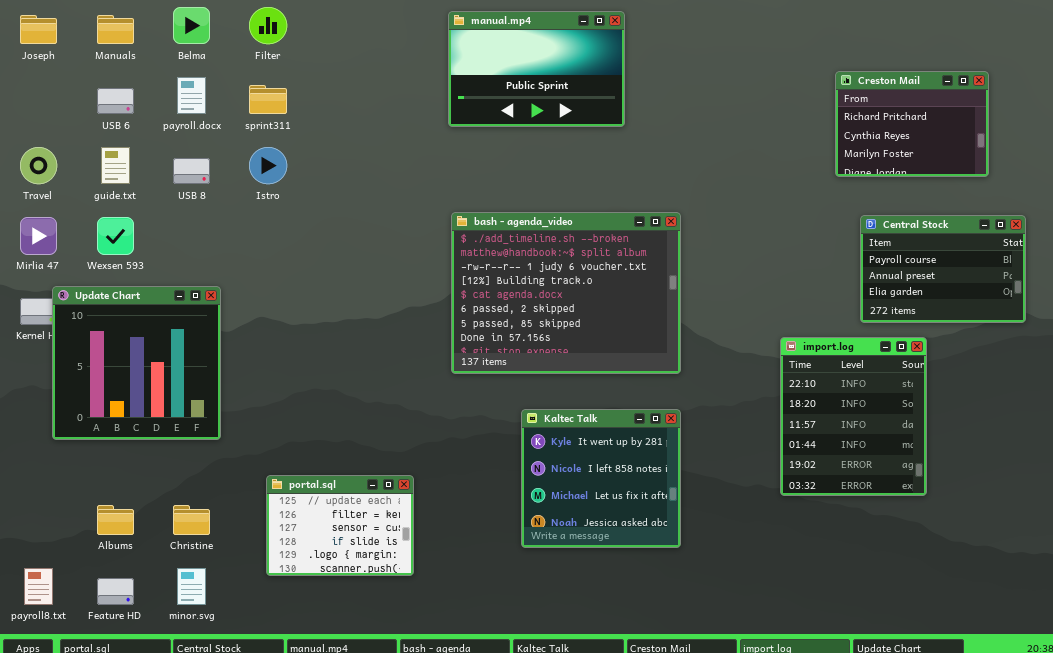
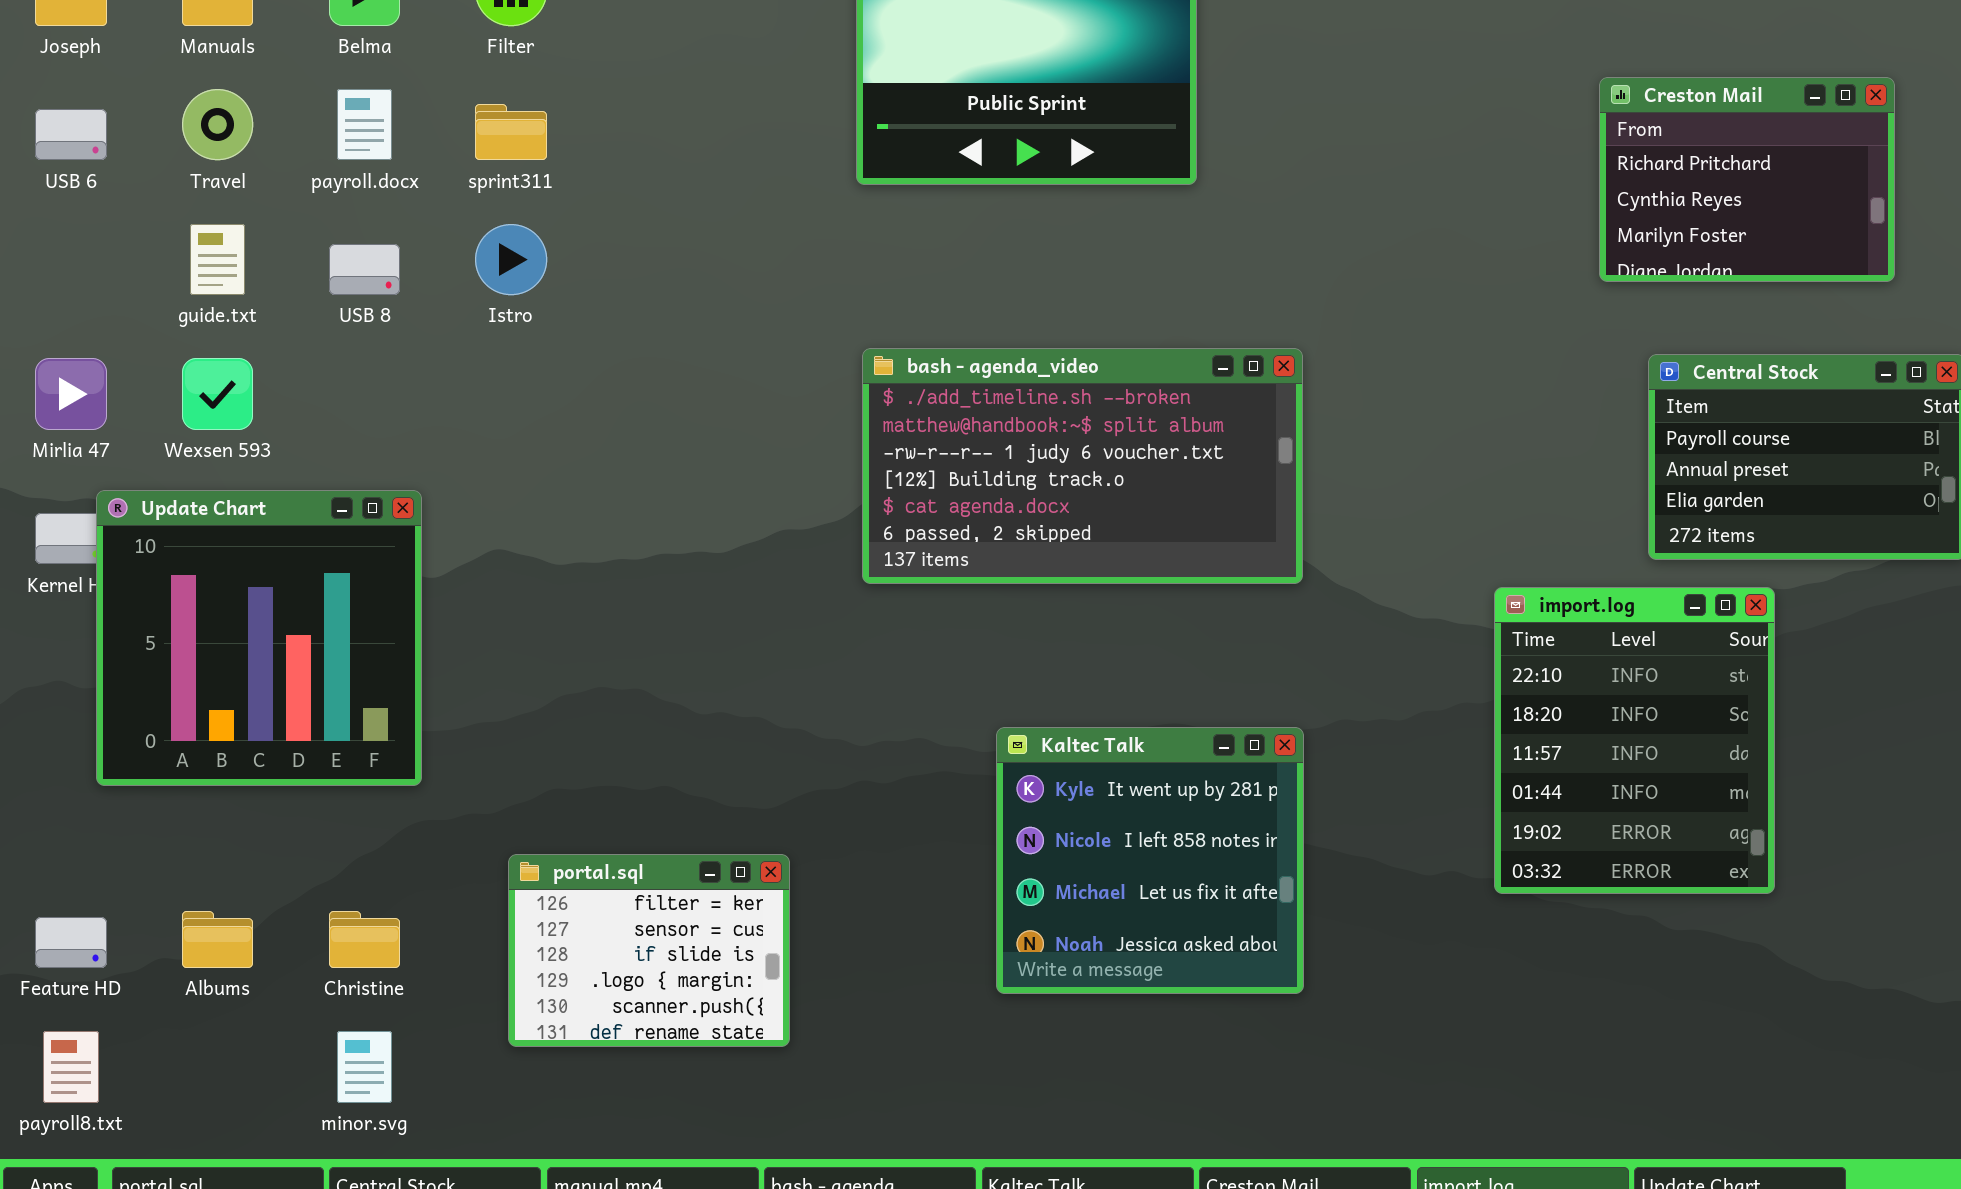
USB 6: [97,88,134,114] -> [35,109,107,160], moved
Travel: [20,147,57,184] -> [182,89,253,160], moved
bash - agenda_video: [451,212,681,374] -> [862,348,1303,584], resized
portal.sql: [266,475,414,576] -> [508,854,790,1047], scrolled down 1 row
Feature HD: [97,578,134,605] -> [35,917,107,968], moved

